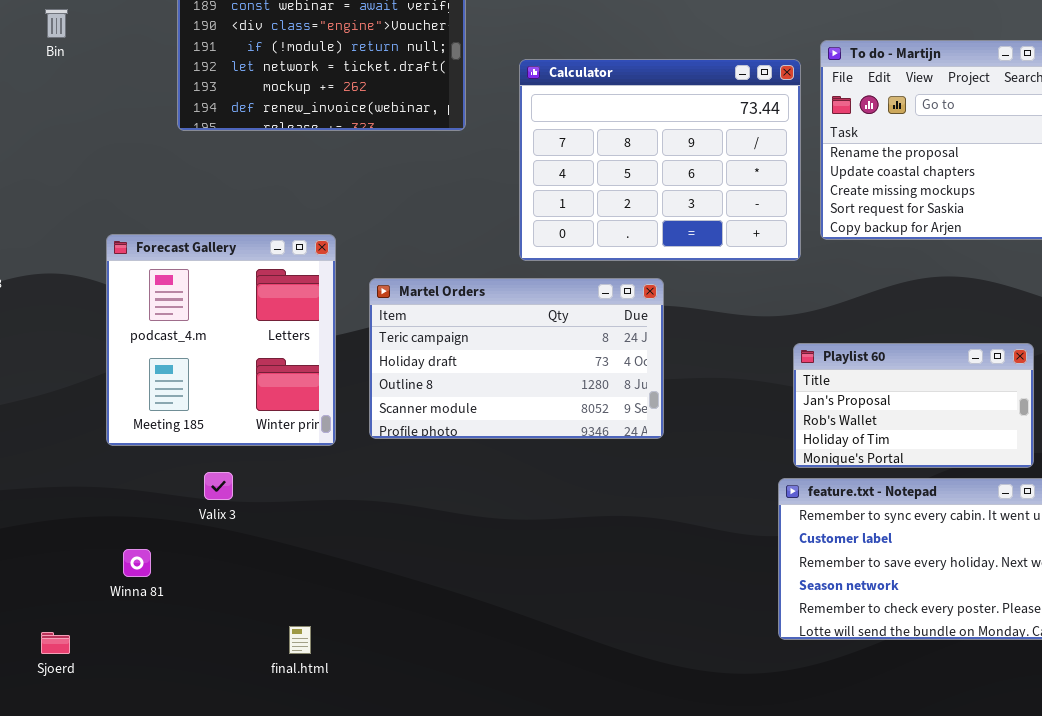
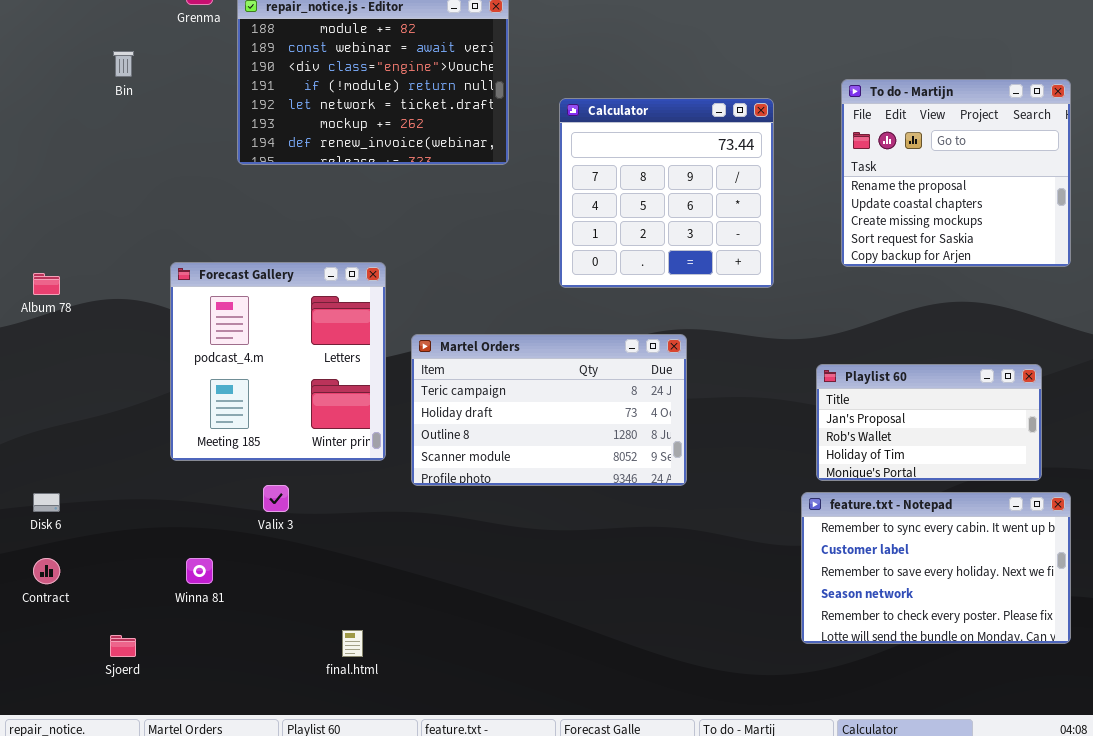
Calculator: [519,59,801,261] -> [559,98,774,288], resized
Martel Orders: [369,278,664,439] -> [411,334,687,486], moved

